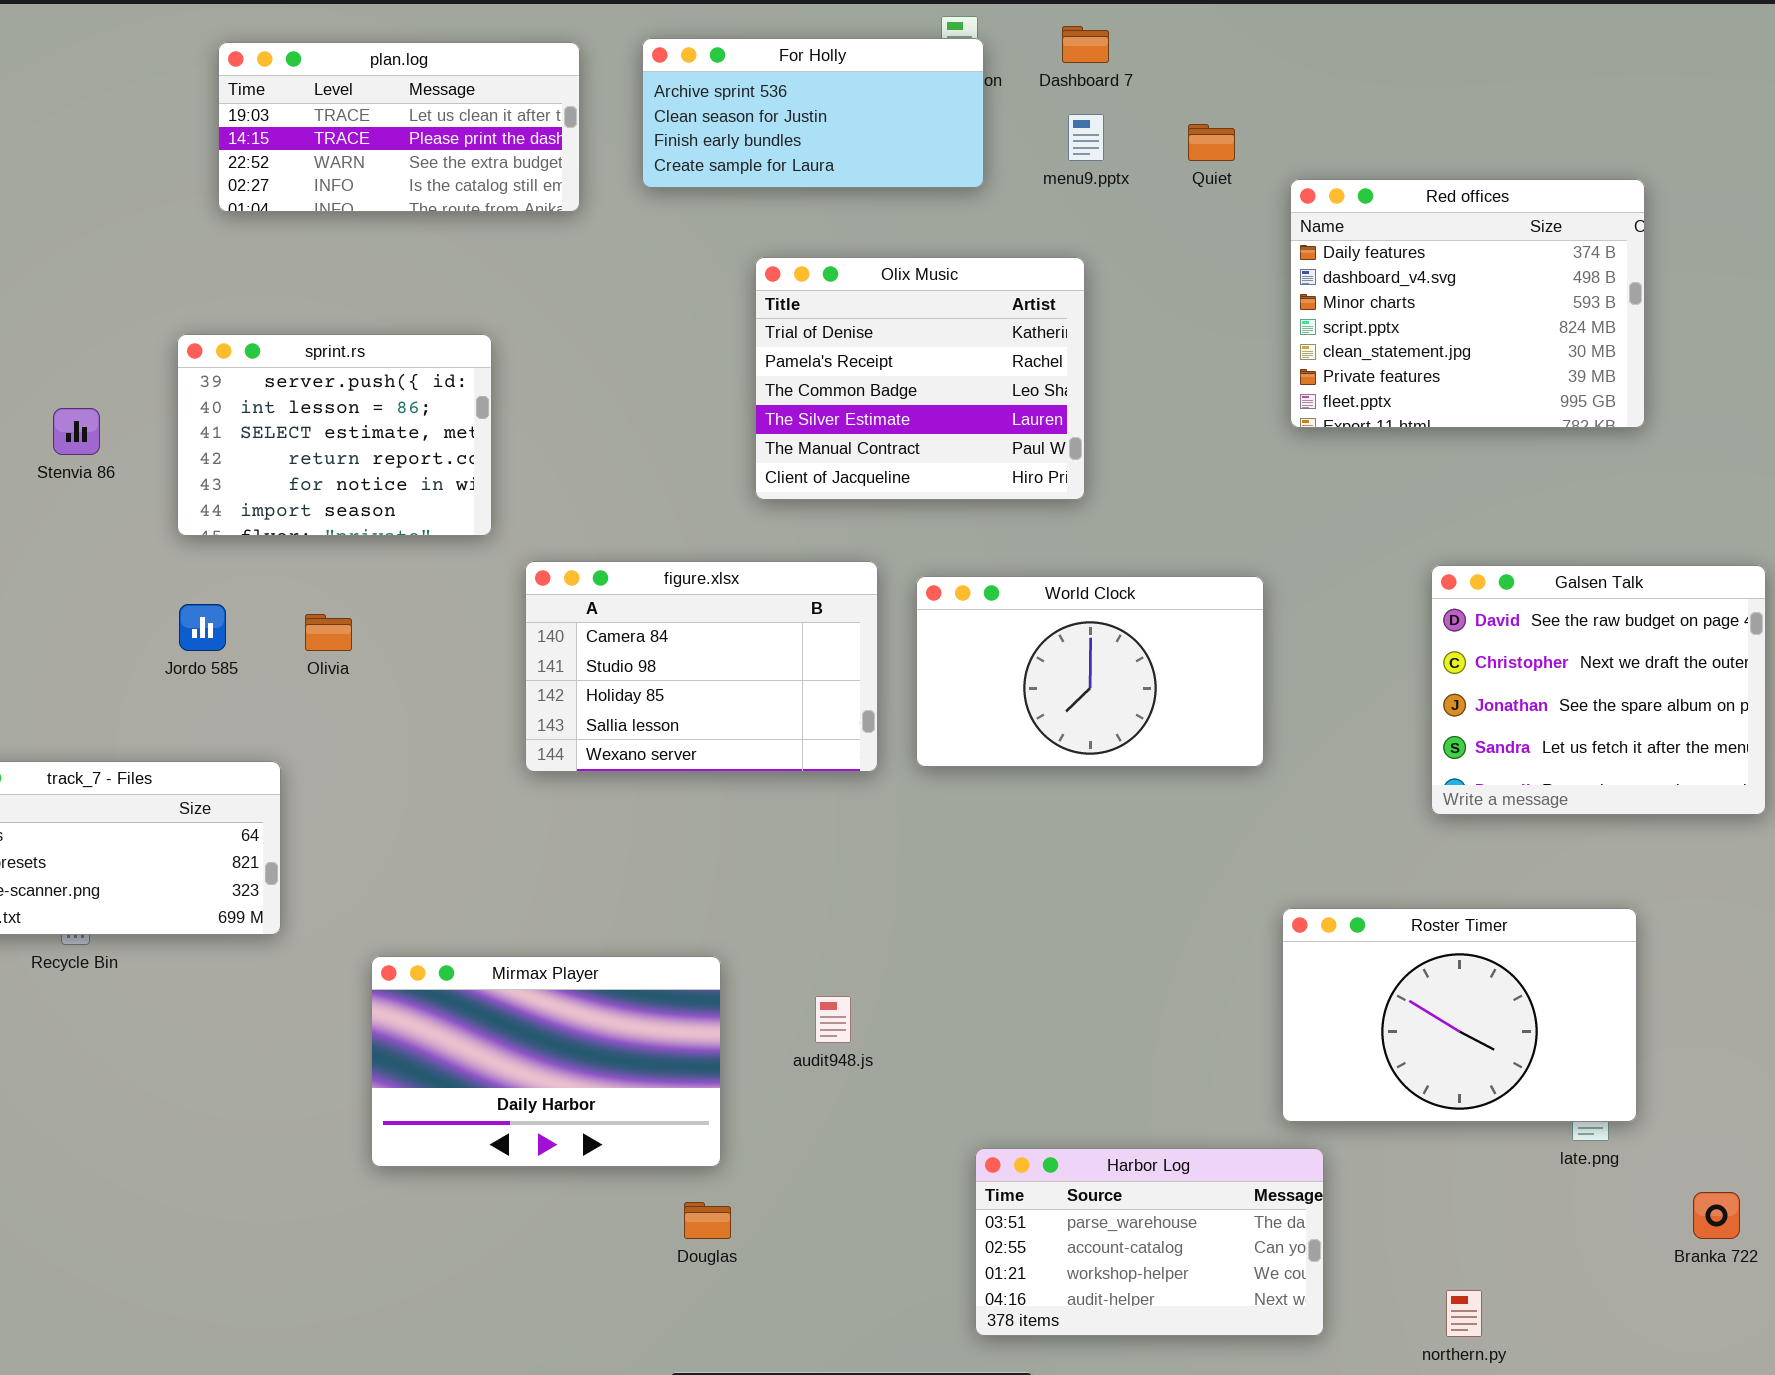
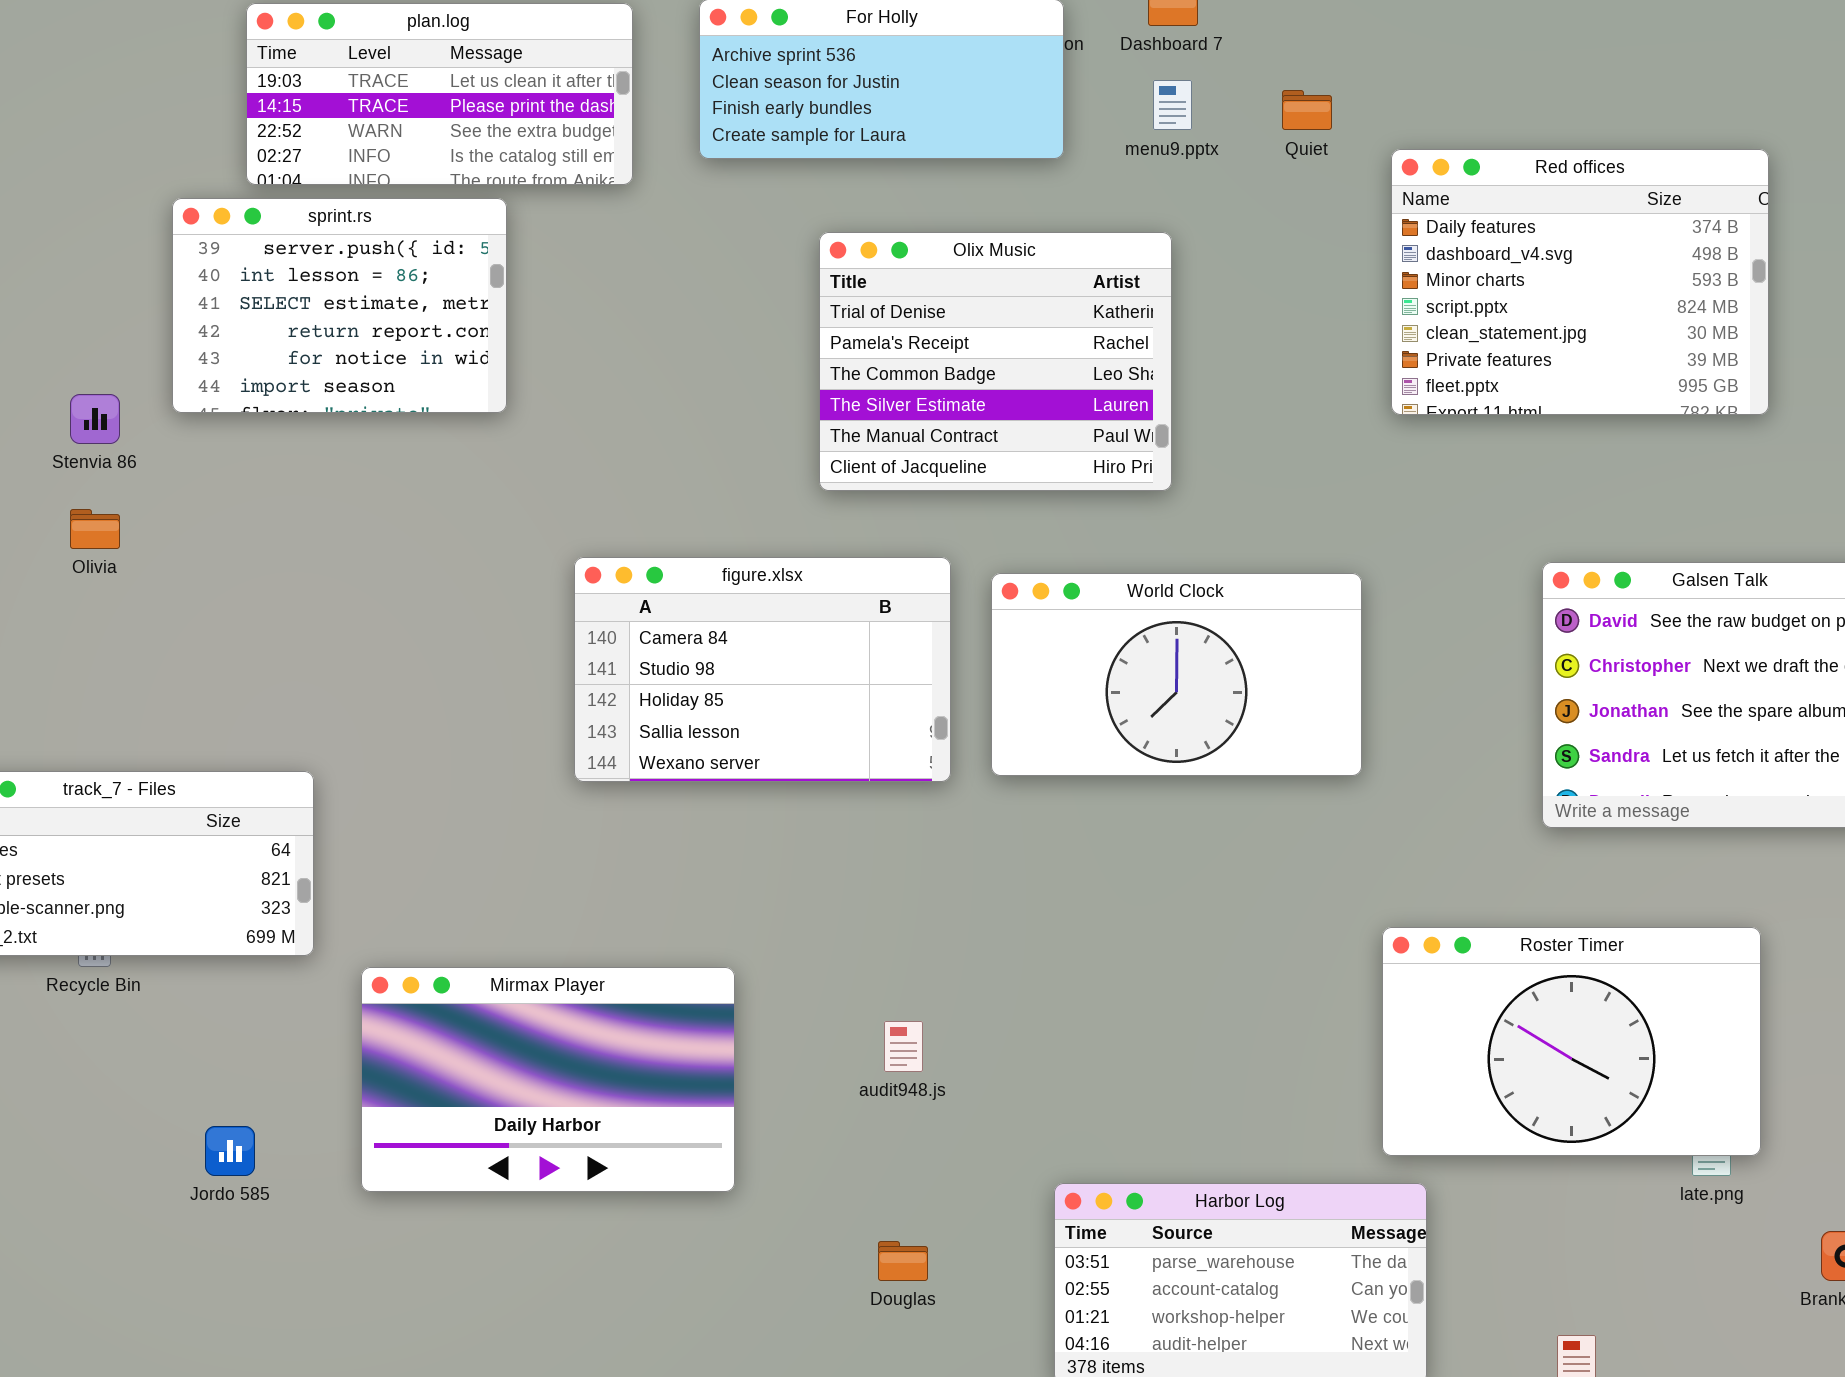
sprint.rs: [177,334,492,536] -> [172,198,507,413], moved
Jordo 585: [179,604,226,651] -> [205,1126,255,1176], moved
Olivia: [305,614,352,651] -> [70,509,120,549], moved
Mirmax Player: [371,956,721,1167] -> [361,967,735,1192], moved
Douglas: [684,1202,731,1239] -> [878,1241,928,1281], moved

